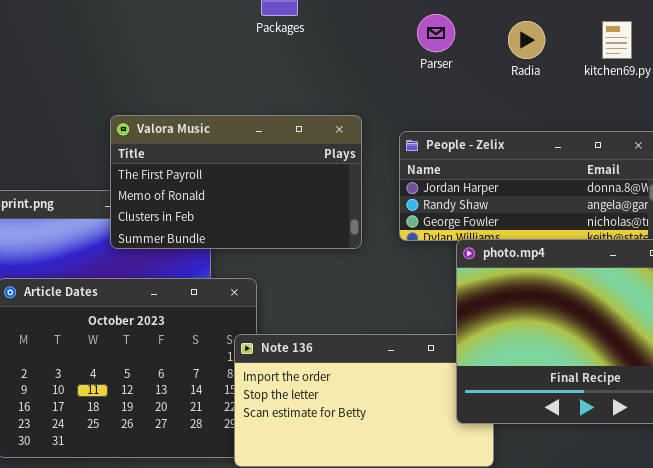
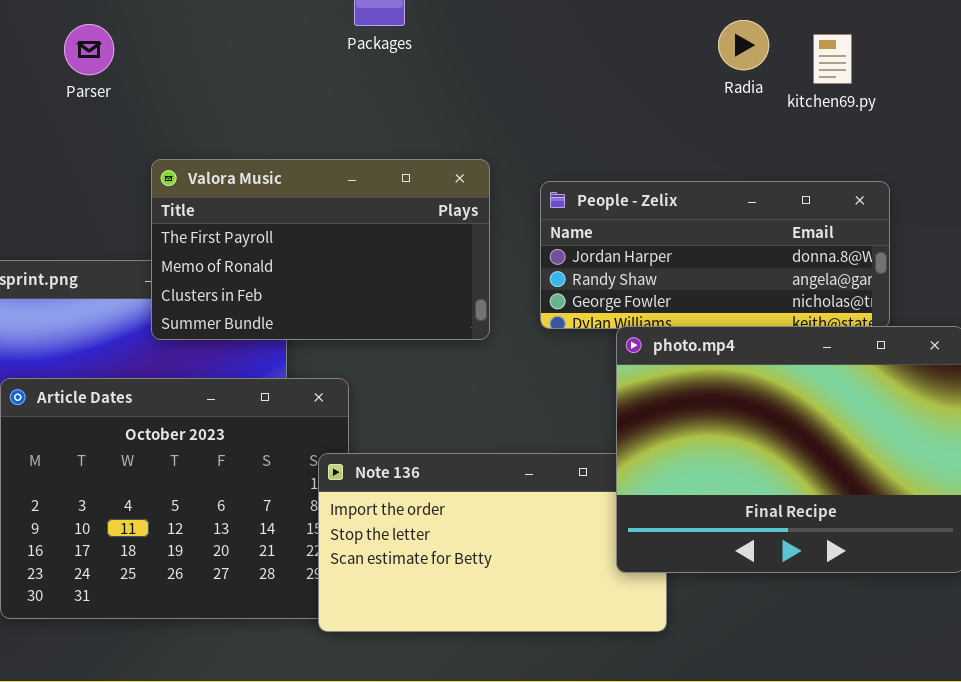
Parser: [417,14,455,52] -> [64,24,114,75], moved
Radia: [508,21,545,59] -> [718,20,769,70], moved

